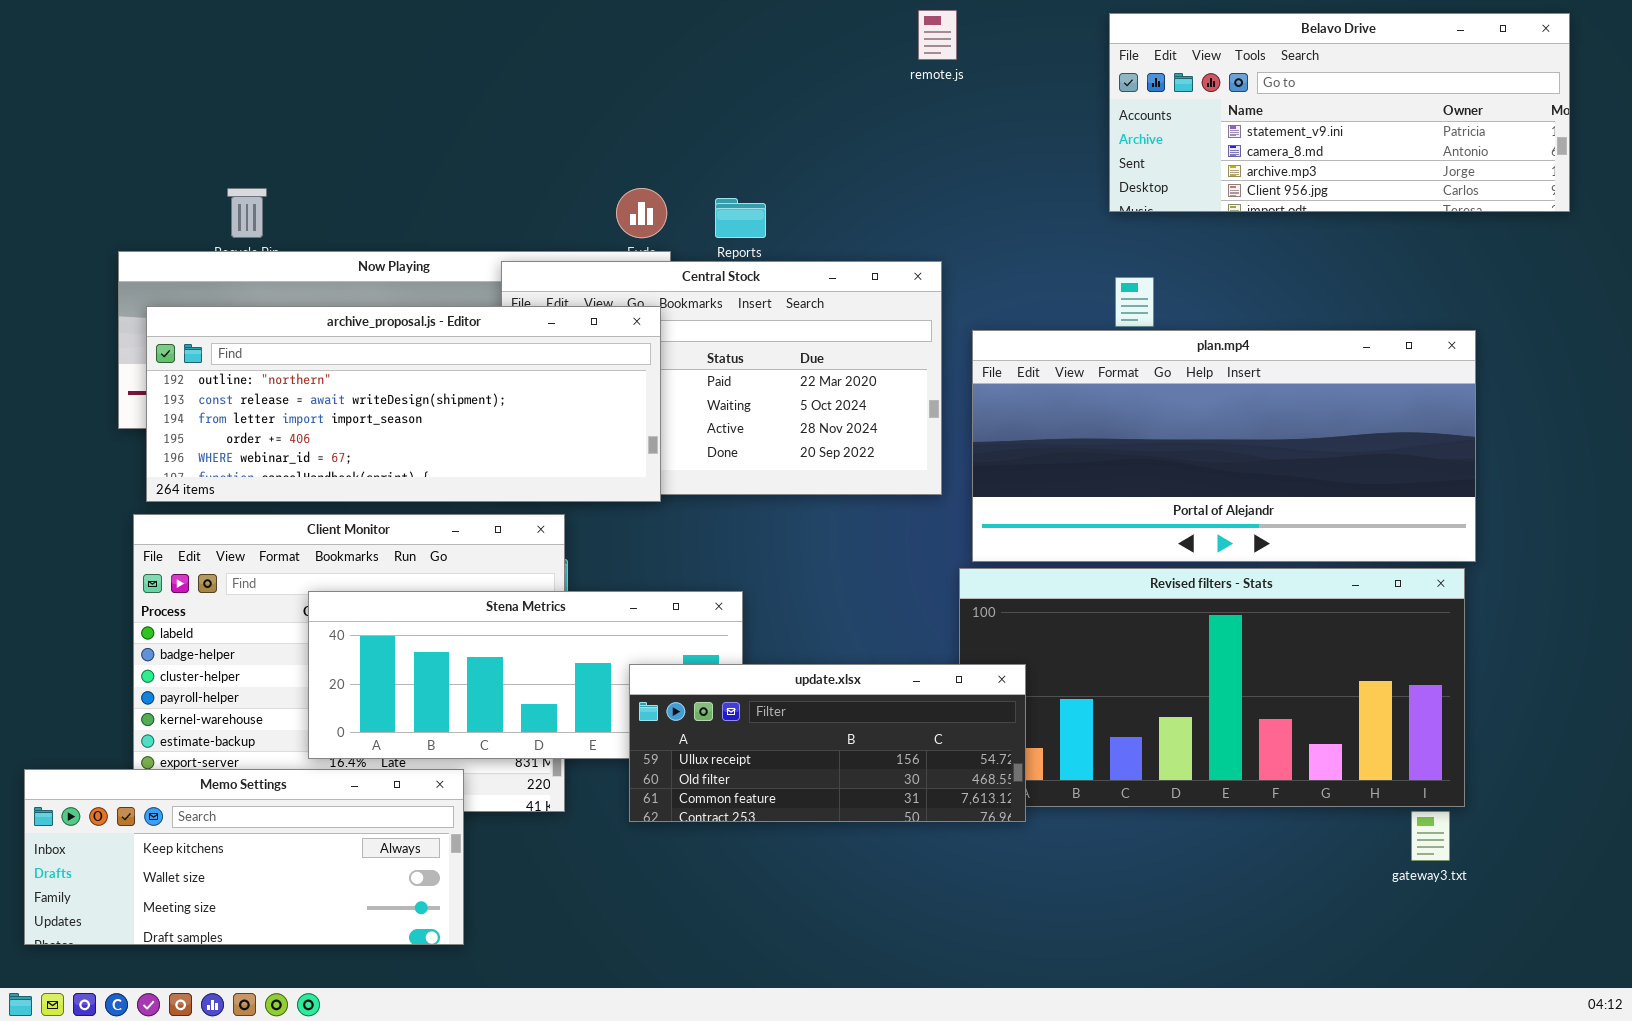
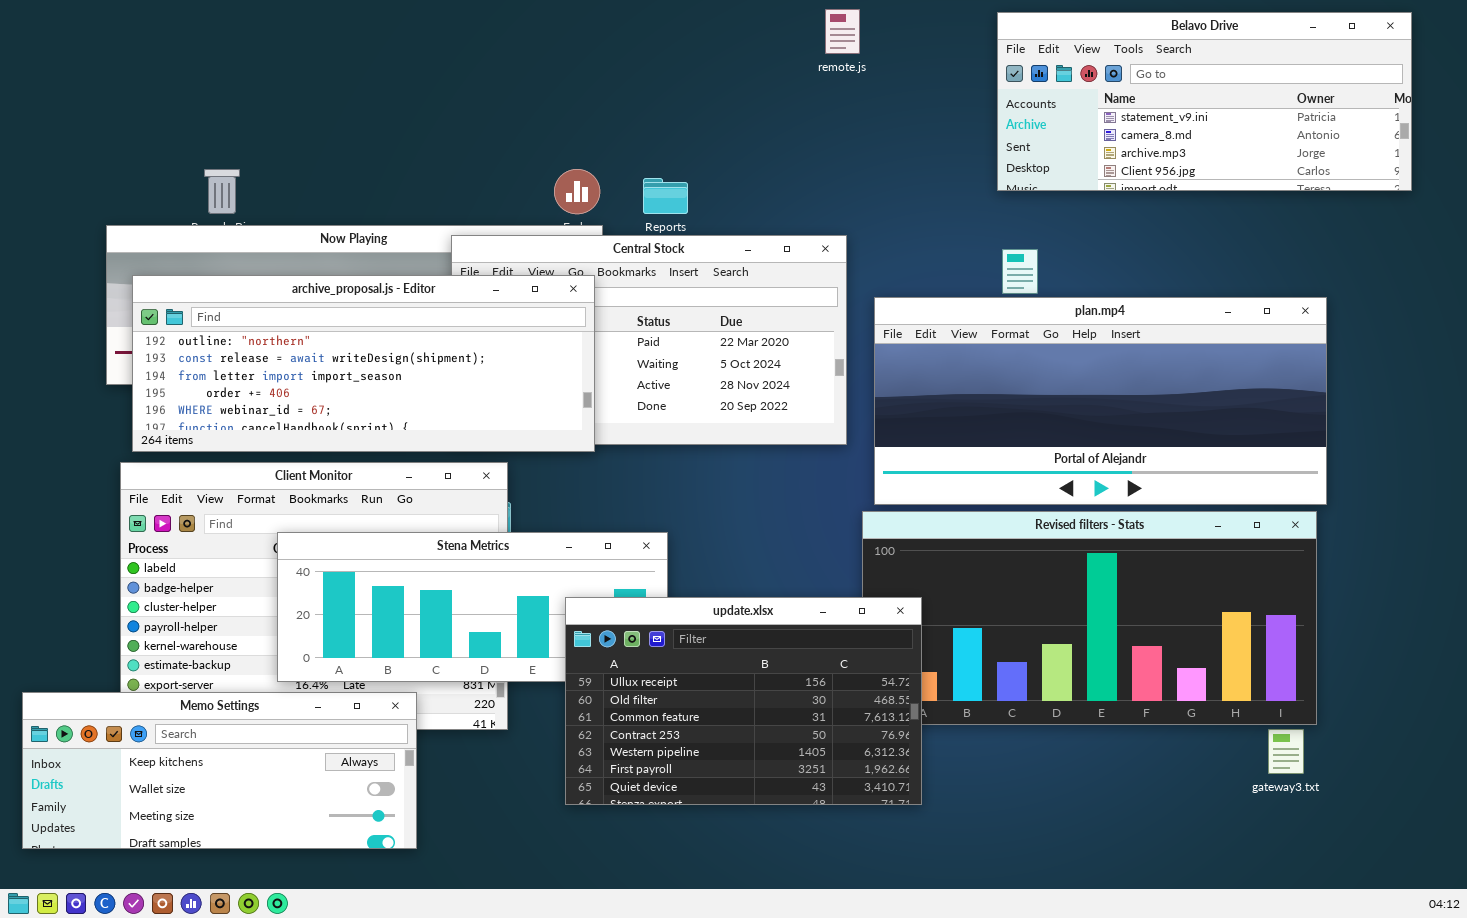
update.xlsx: [629,664,1026,822] -> [565,597,922,805], resized

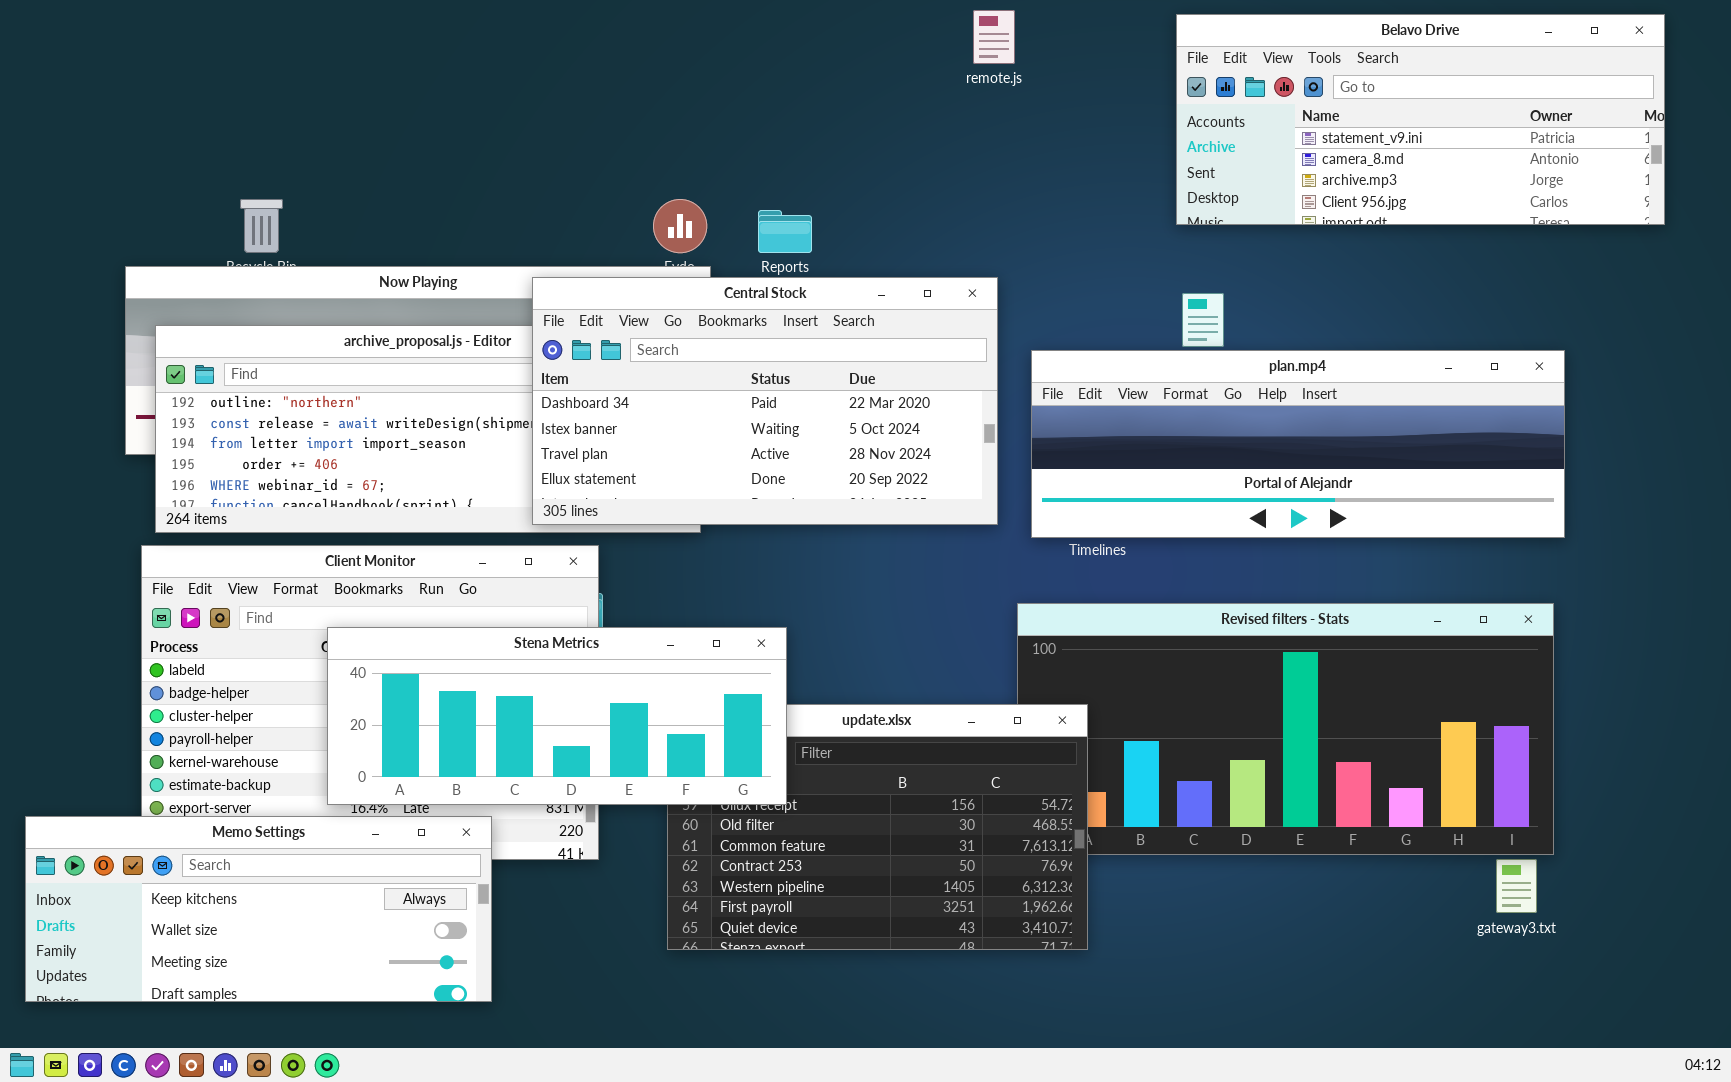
Central Stock: [451,235,847,445] -> [532,277,998,525], raised
plan.mp4: [874,297,1327,505] -> [1031,350,1565,538], resized
Stena Metrics: [277,532,668,682] -> [327,627,787,805], raised

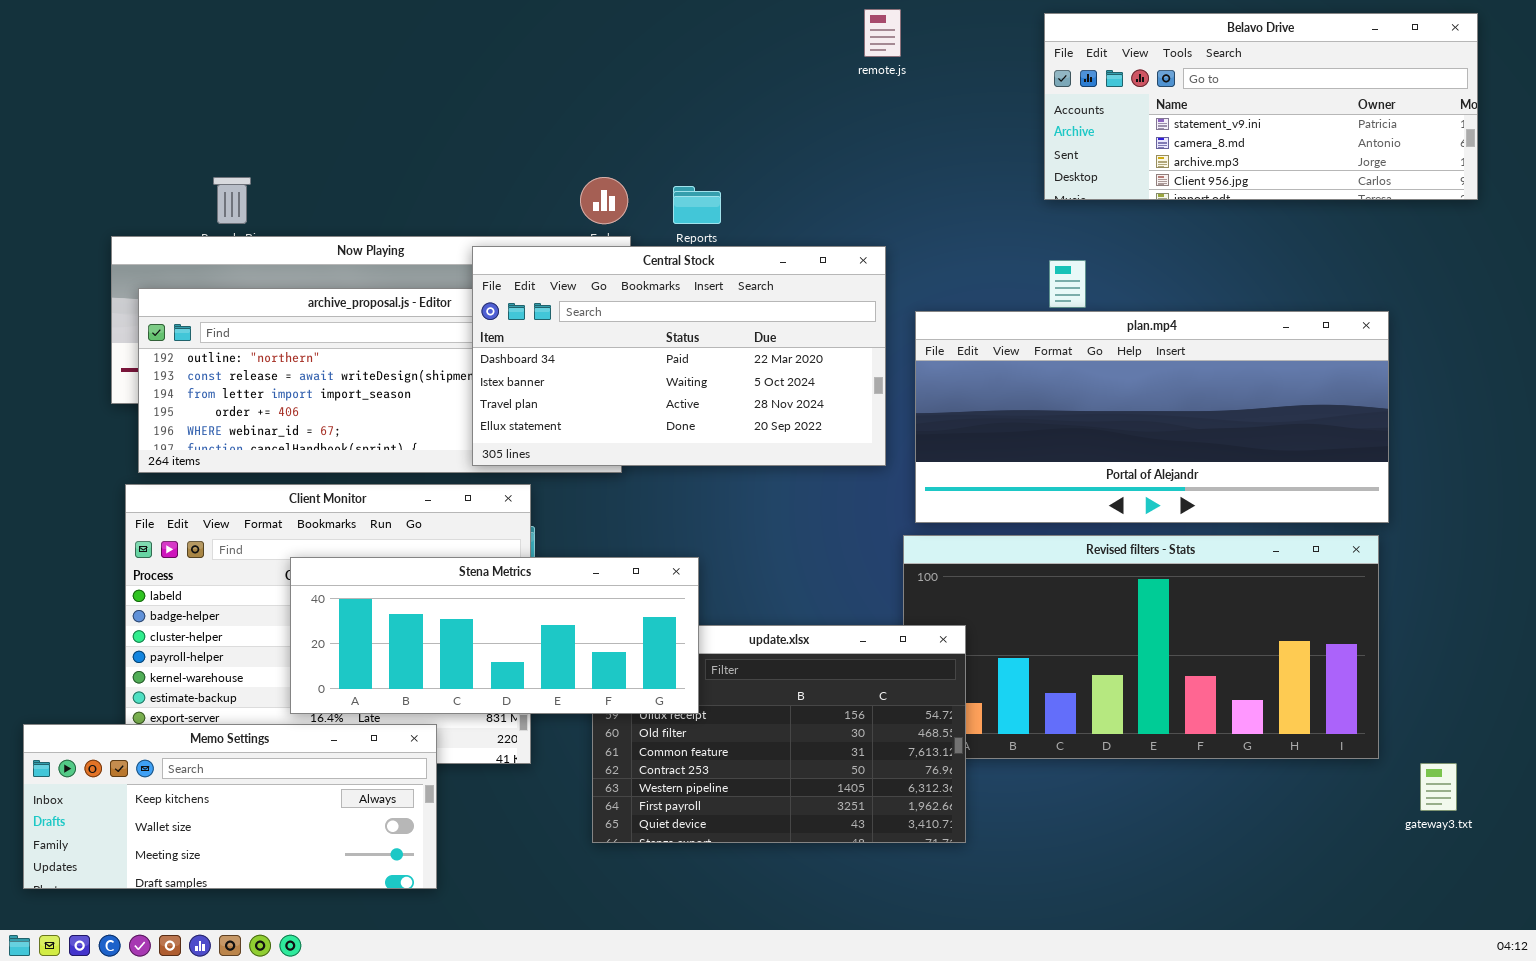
plan.mp4: [1031,350,1565,538] -> [915,311,1389,523], resized
gateway3.txt: [1496,859,1537,913] -> [1420,763,1457,811], moved

